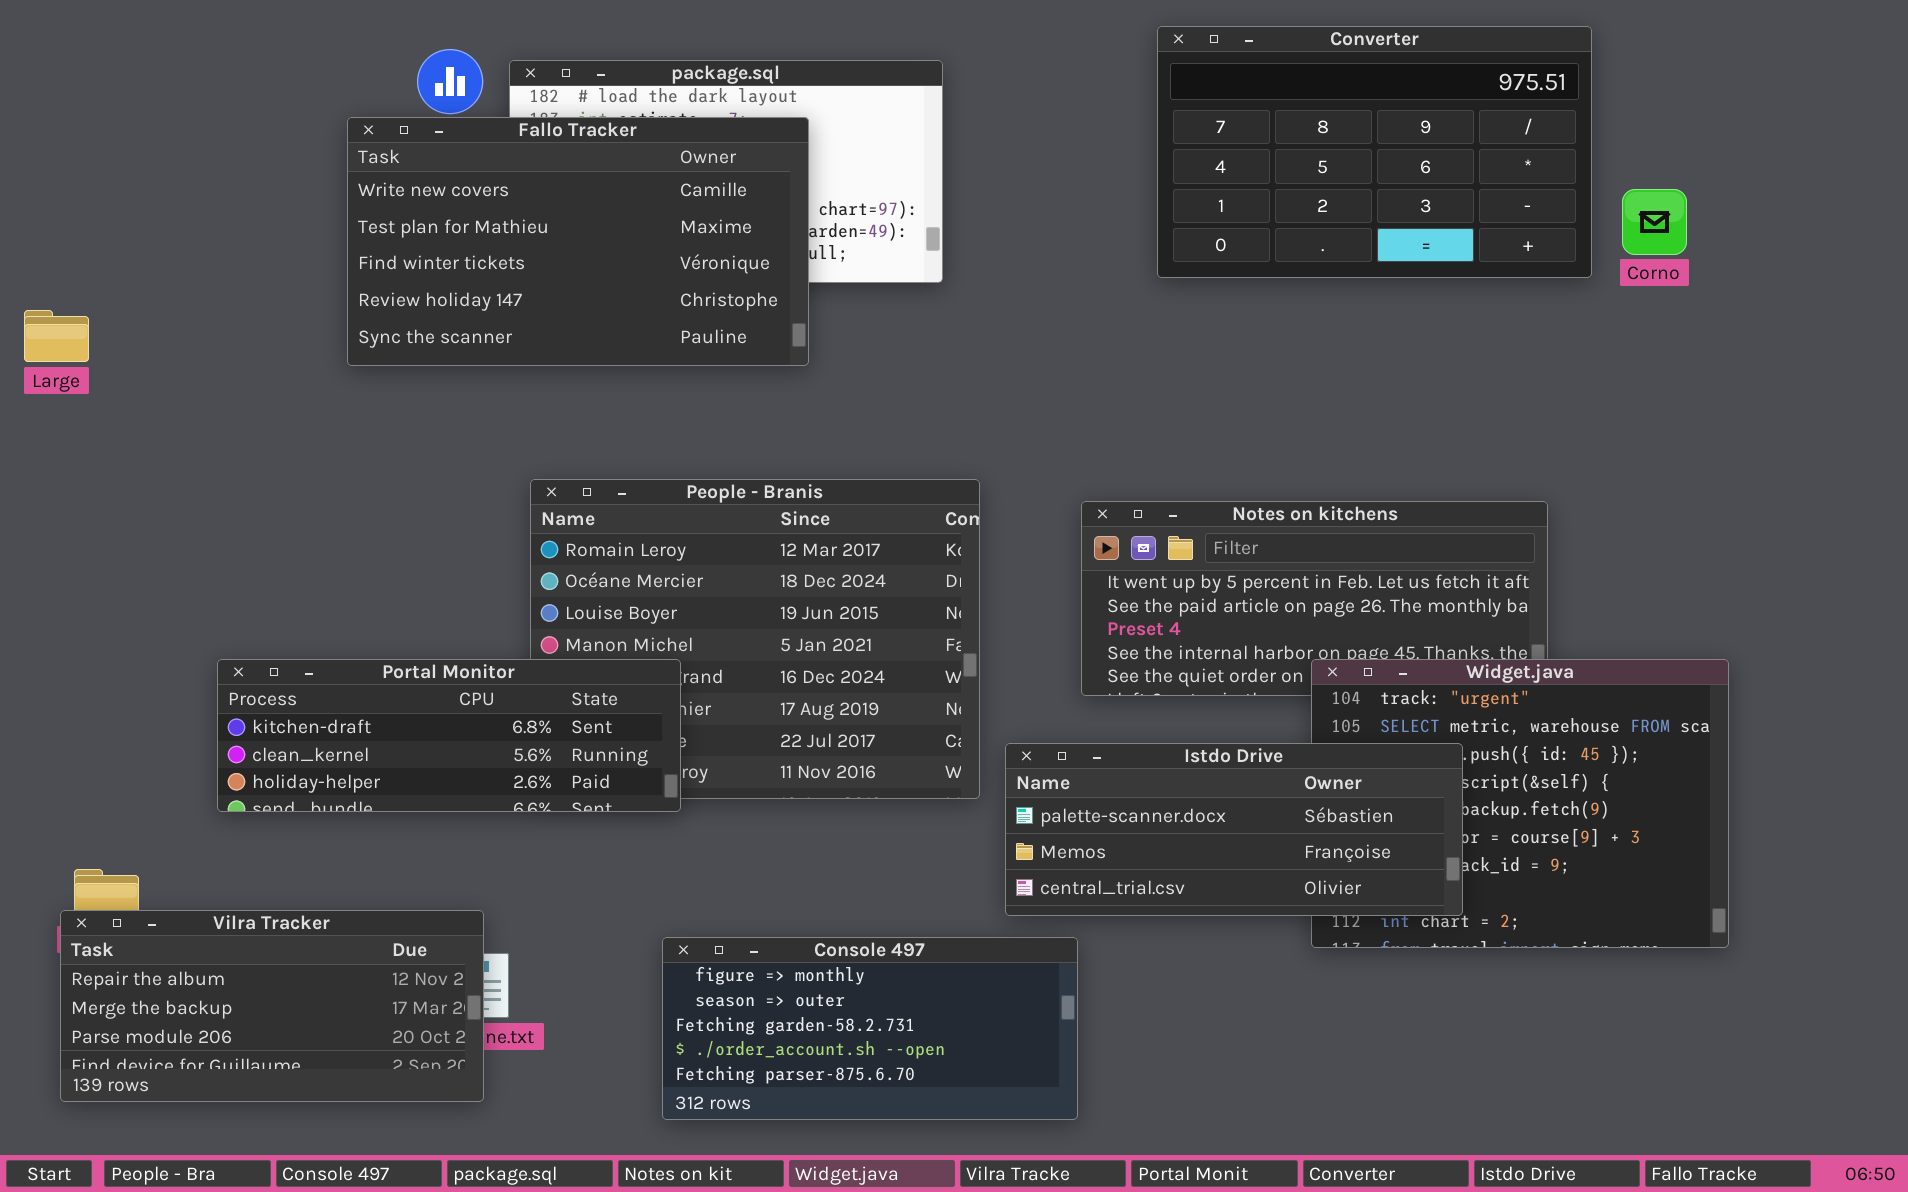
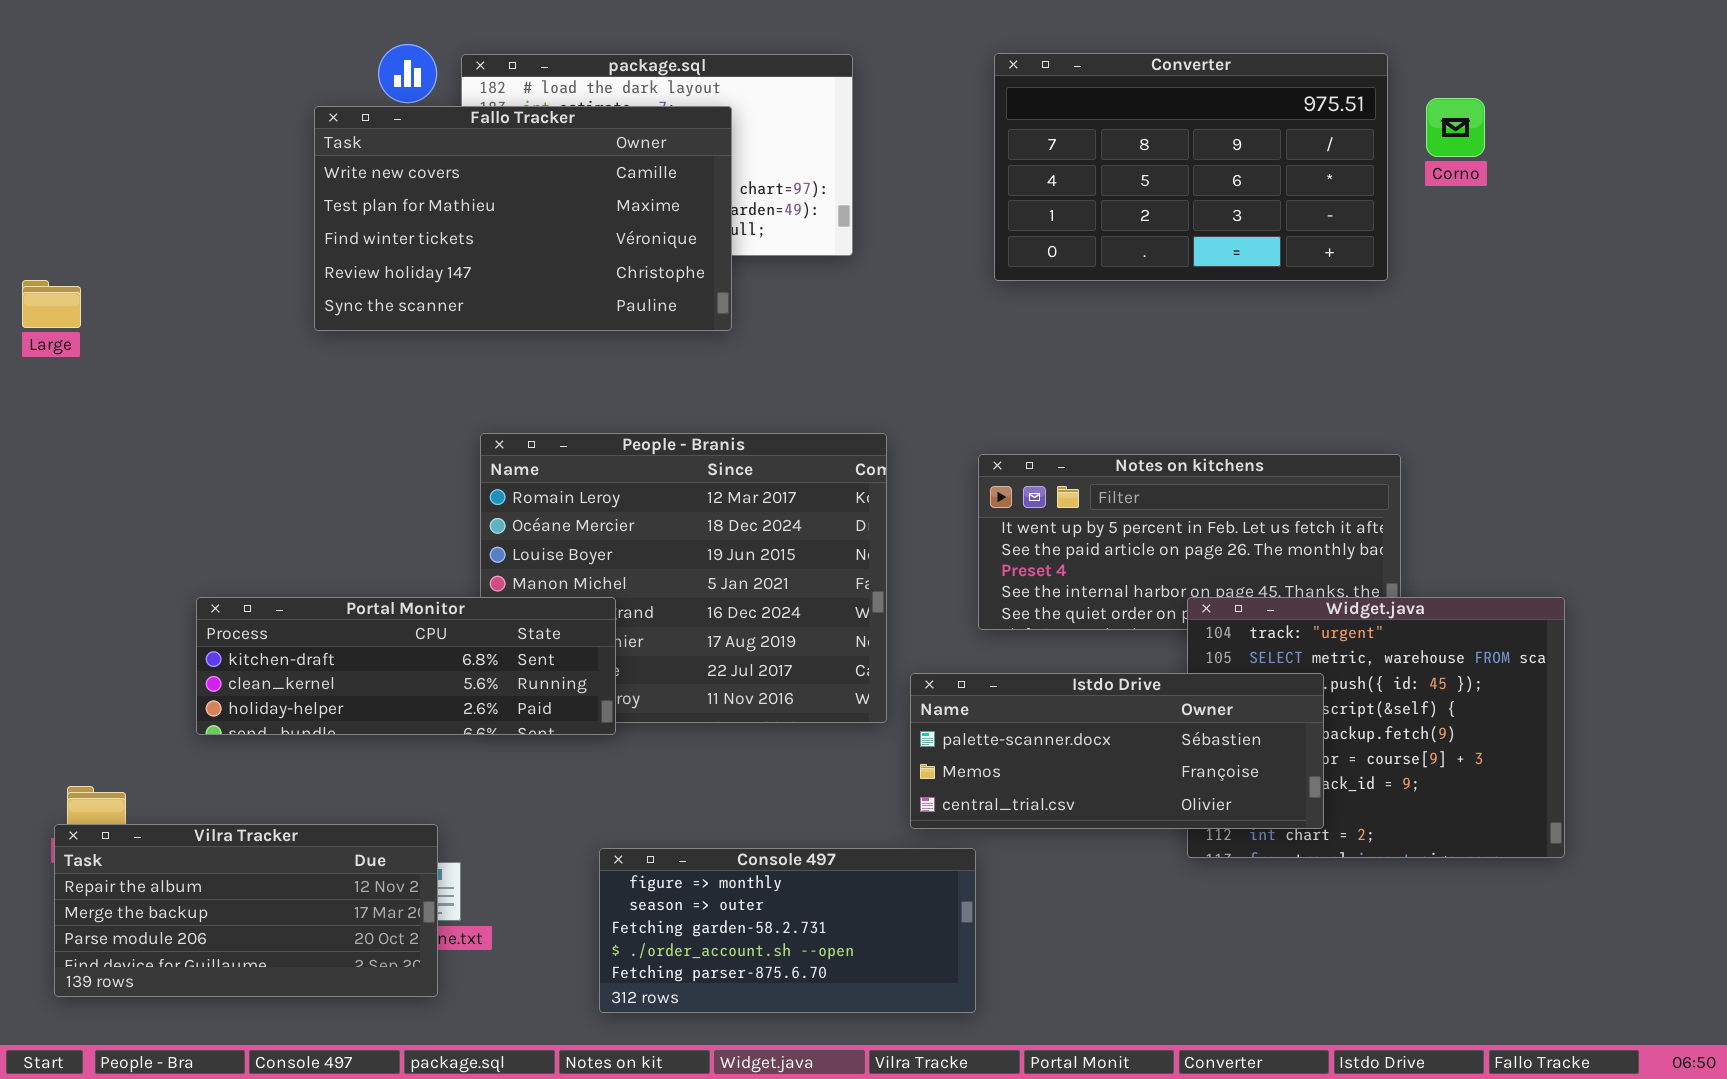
Converter: [1157,26,1592,278] -> [994,53,1388,281], moved
Corno: [1622,189,1687,255] -> [1426,98,1485,157], moved

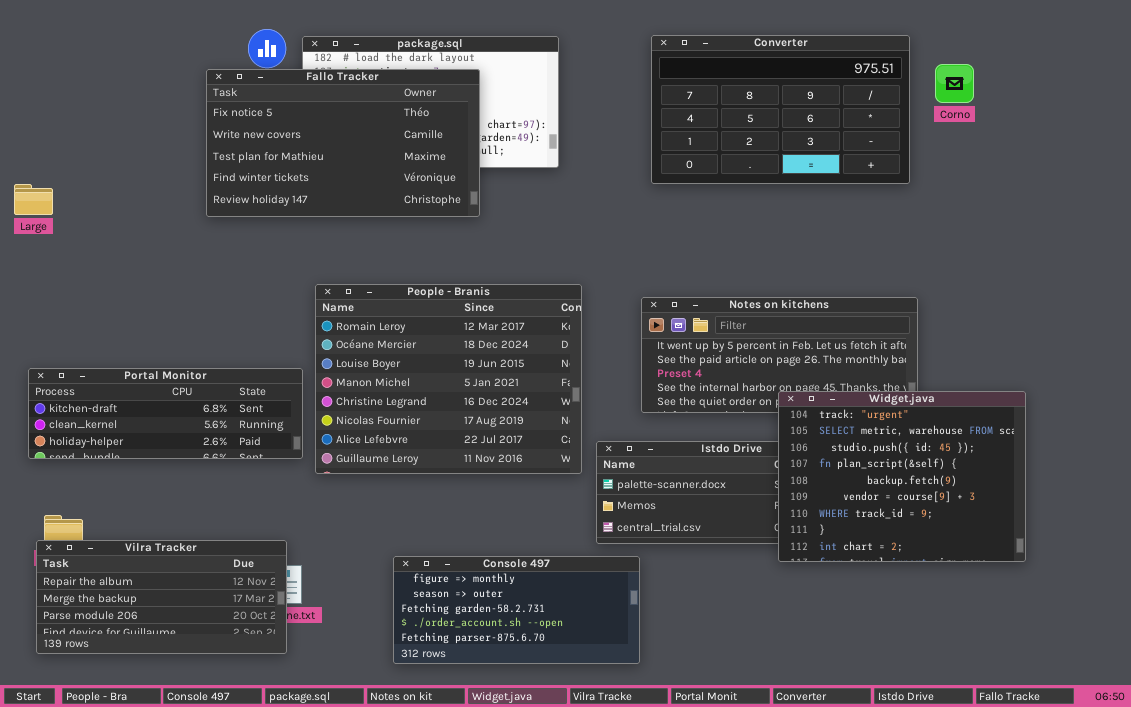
Fallo Tracker: [314,106,732,331] -> [206,69,480,217], scrolled up 1 row
Portal Monitor: [196,597,616,735] -> [28,368,303,459], moved
Widget.java: [1187,597,1565,858] -> [778,391,1026,562], raised

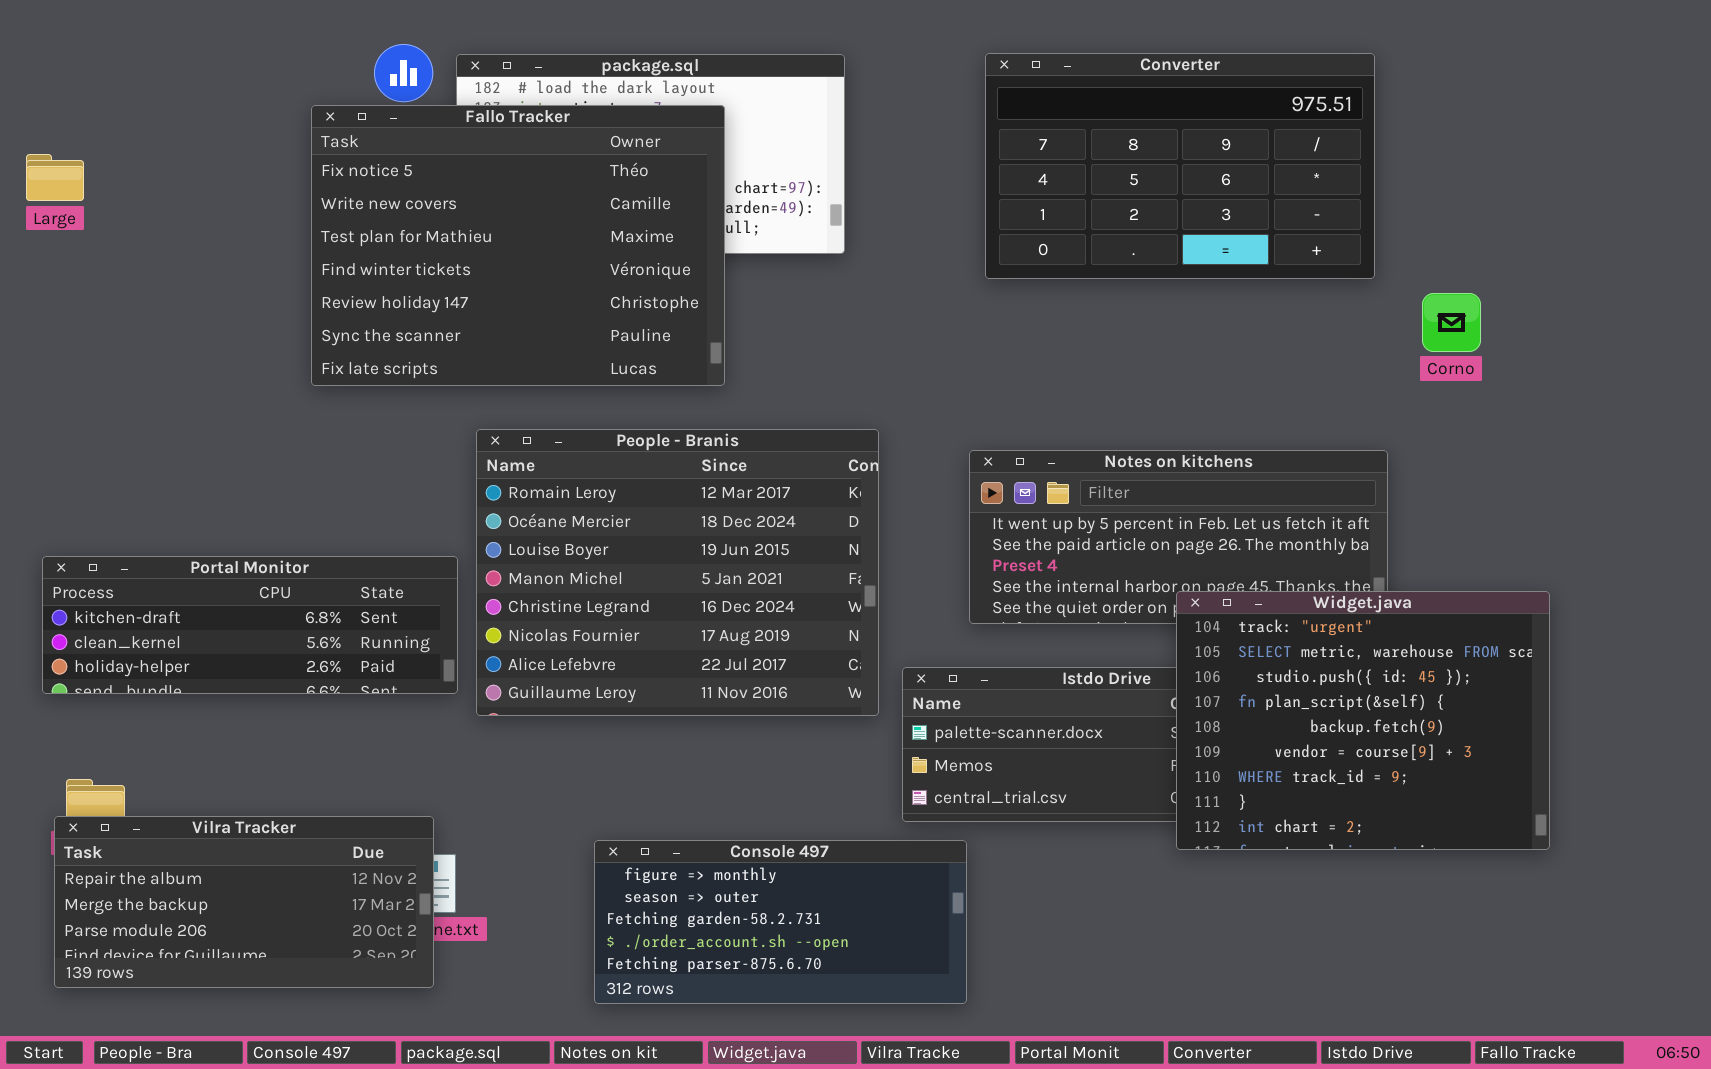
Corno: [935,64,974,103] -> [1422,293,1481,352], moved
Fallo Tracker: [206,69,480,217] -> [311,105,725,386], resized
Large: [14,184,53,215] -> [26,154,84,201], moved

